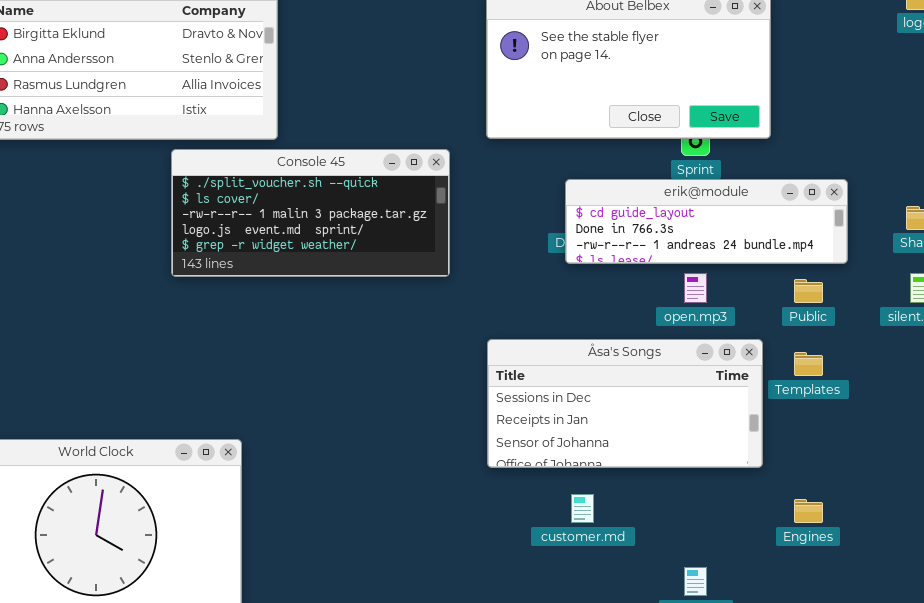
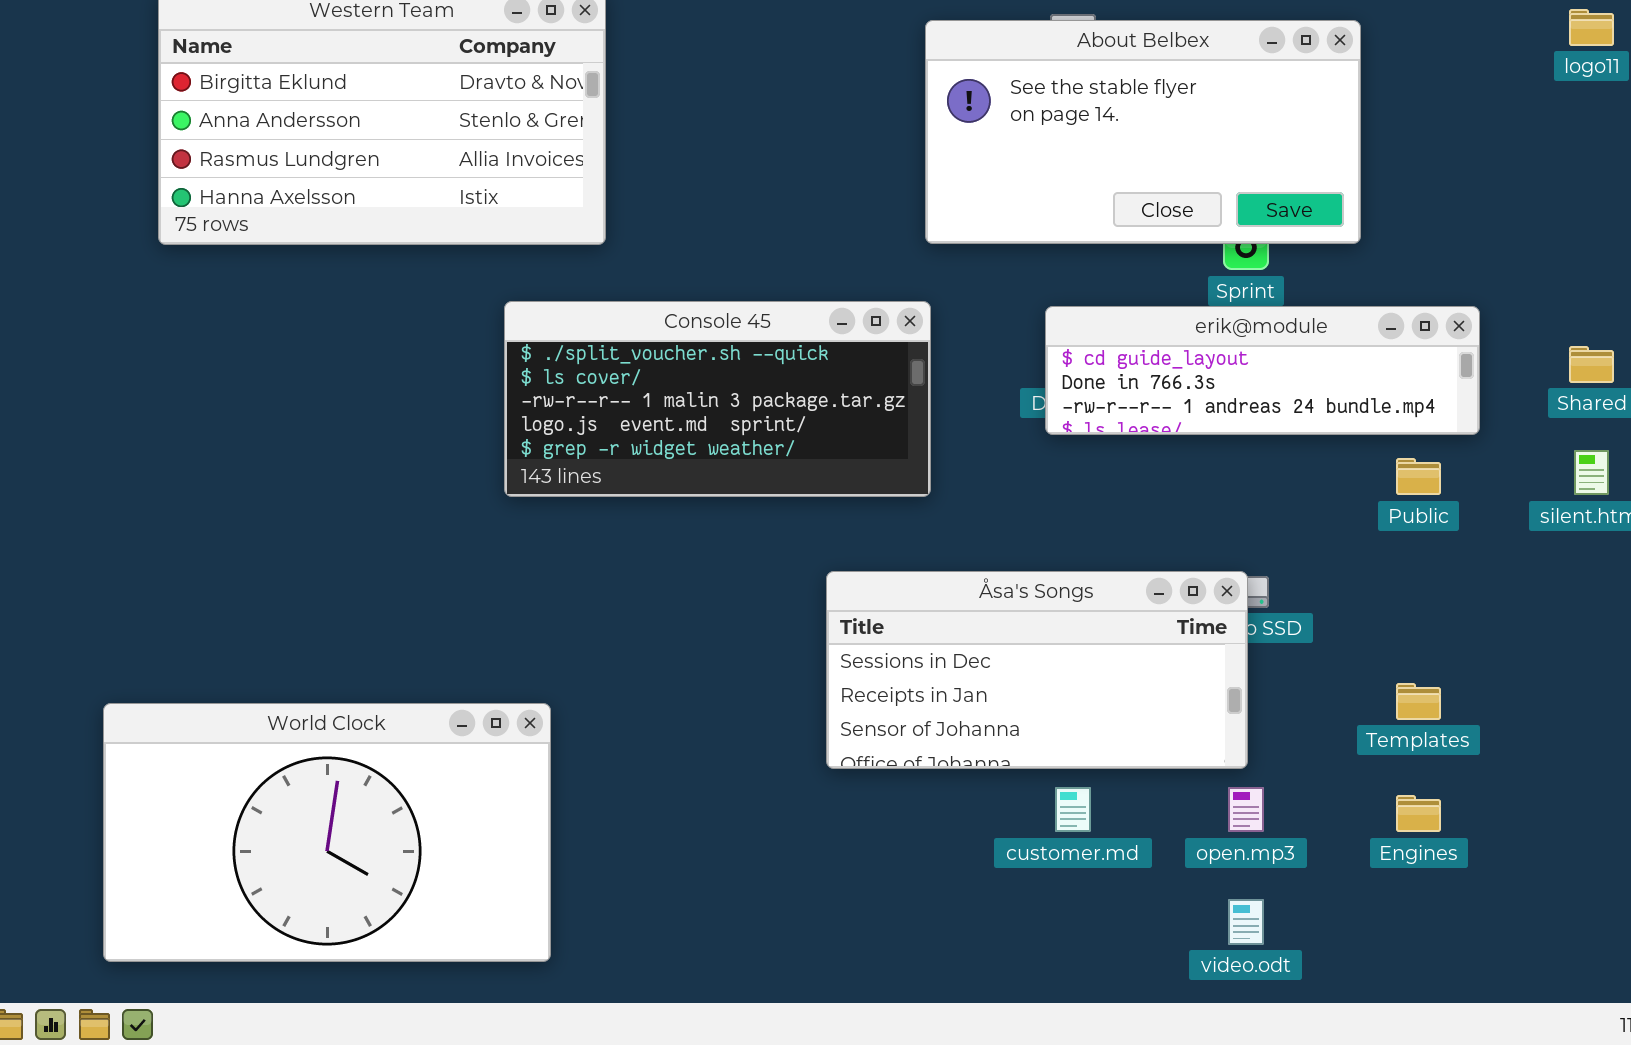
Console 45: [171,149,450,277] -> [504,301,931,497], moved
open.mp3: [684,273,707,303] -> [1228,787,1264,832], moved
Åsa's Songs: [487,339,763,468] -> [826,571,1248,769], moved
Templates: [794,352,823,376] -> [1396,683,1441,720], moved

